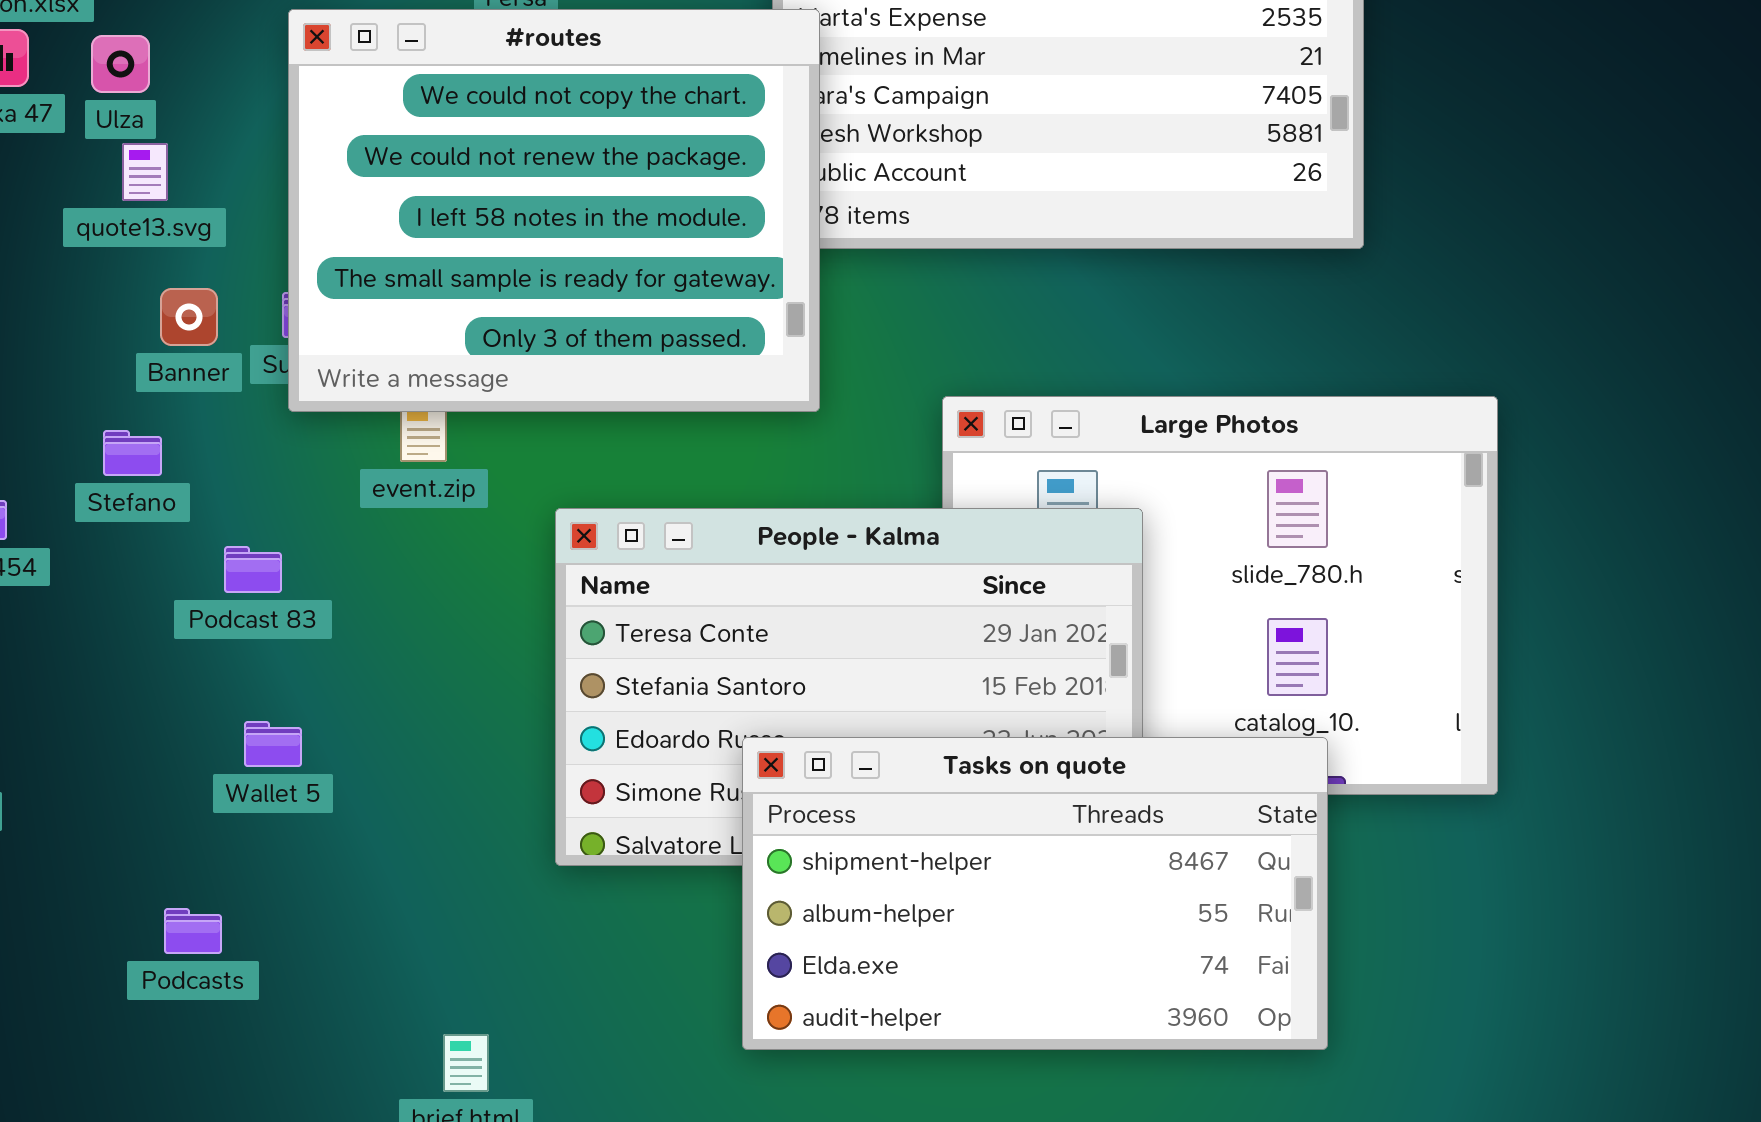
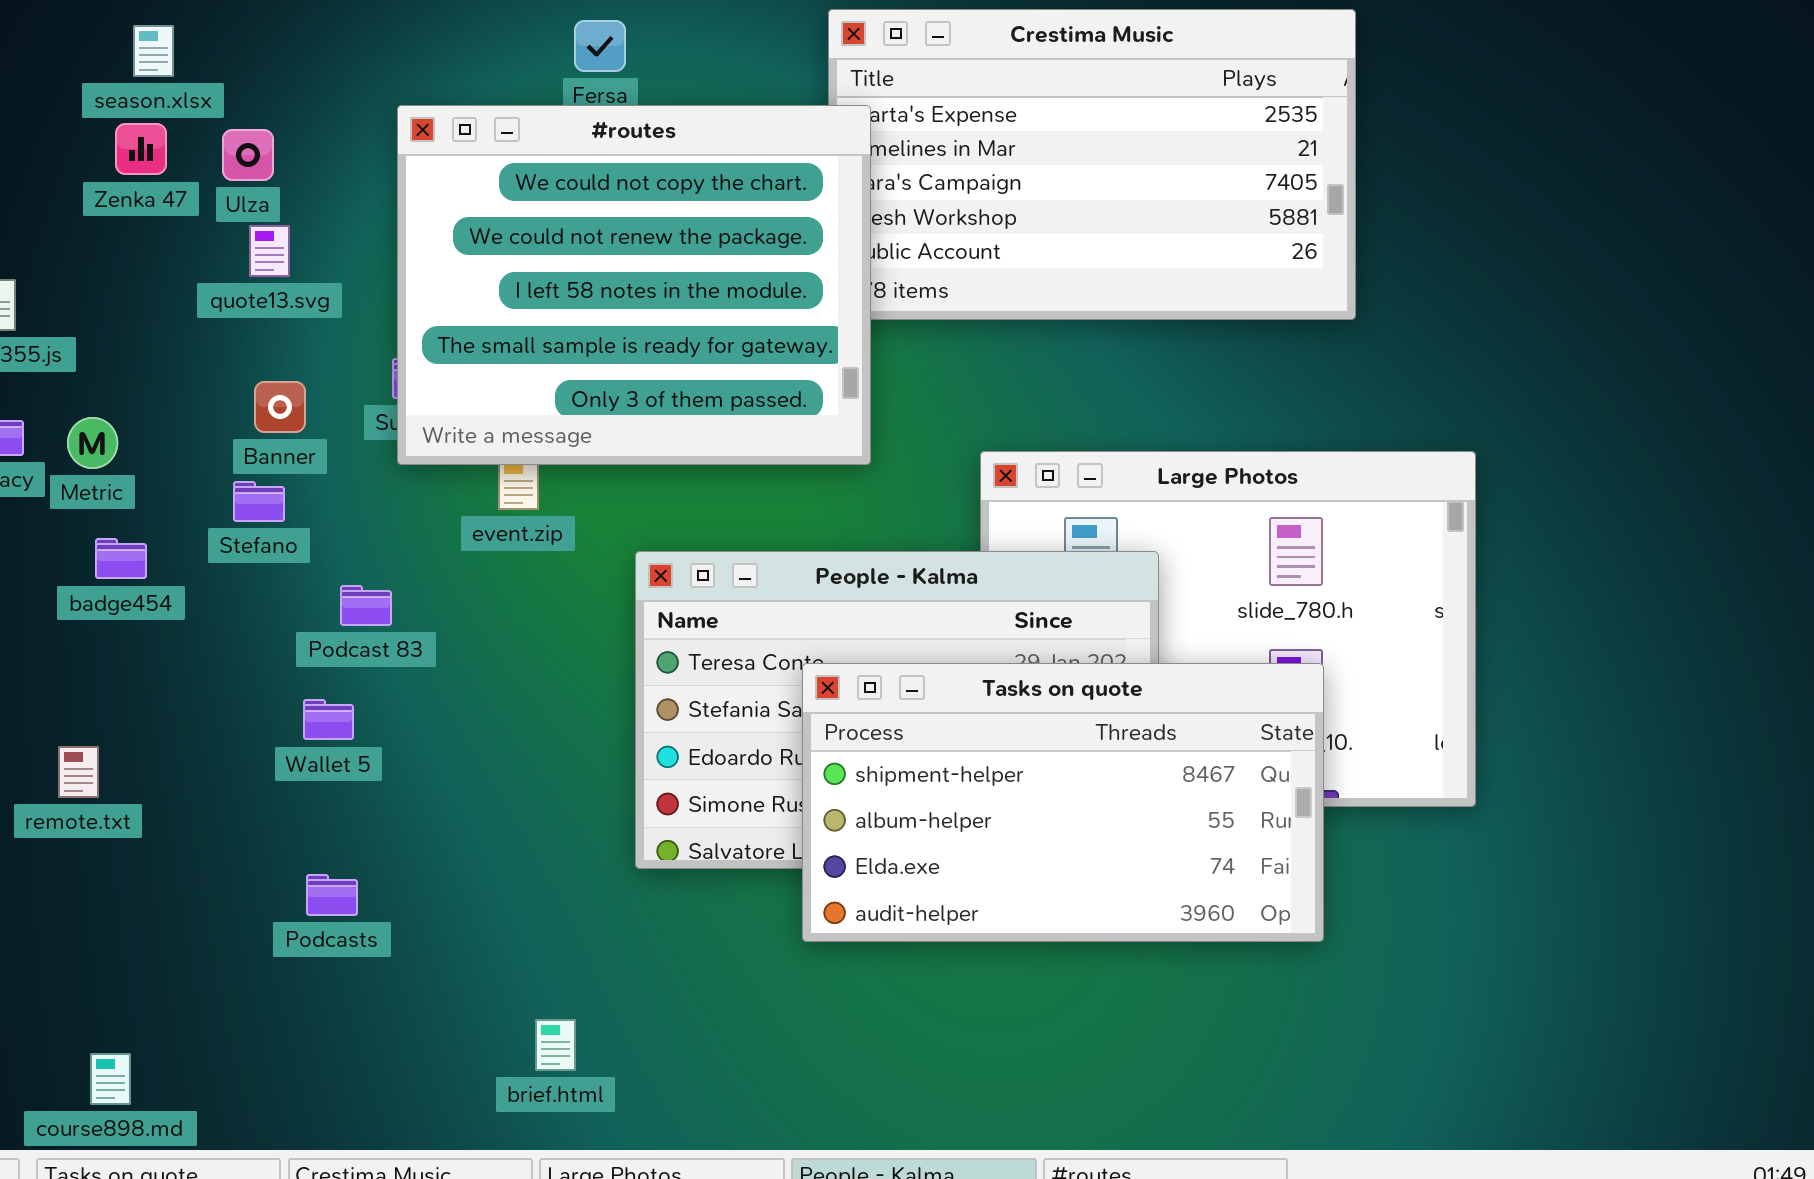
Banner: [160,288,218,346] -> [254,381,306,433], moved
Wallet 5: [244,721,302,767] -> [303,699,354,740], moved
Tasks on quote: [742,737,1328,1050] -> [802,663,1324,942], moved
Podcasts: [164,908,222,954] -> [306,874,358,916], moved

